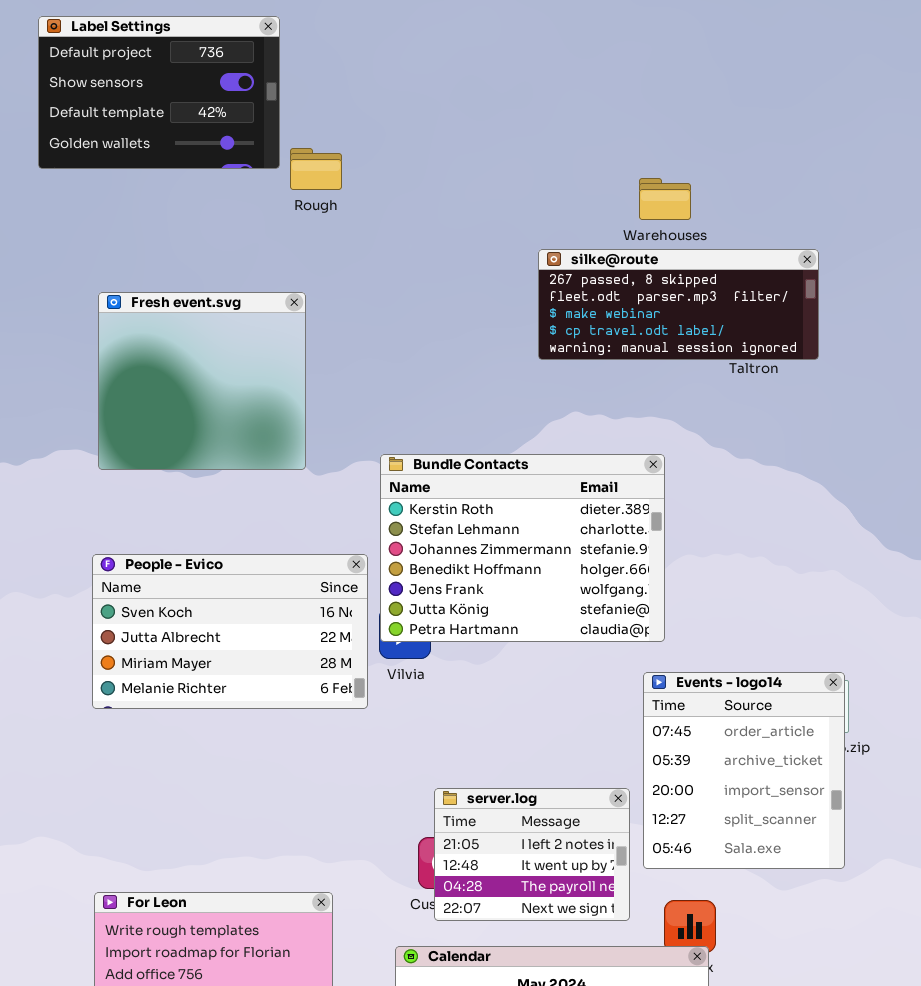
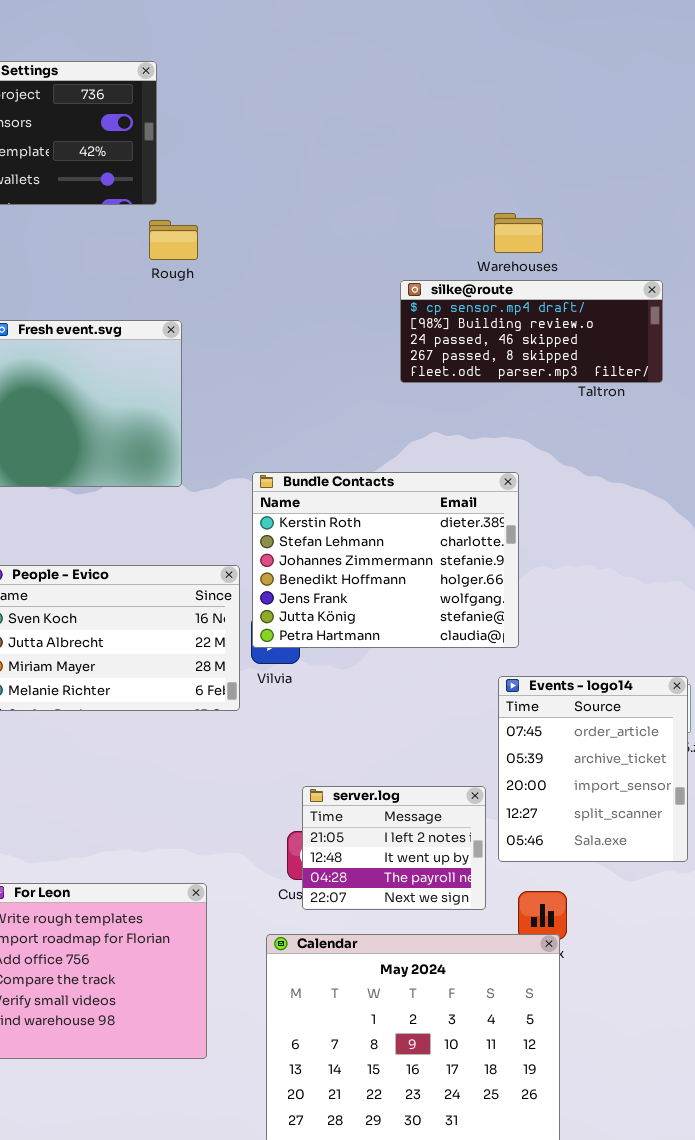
Rough: [290,148,342,190] -> [149,220,198,260], moved
silke@route: [538,249,819,360] -> [400,280,663,383], scrolled up 3 rows

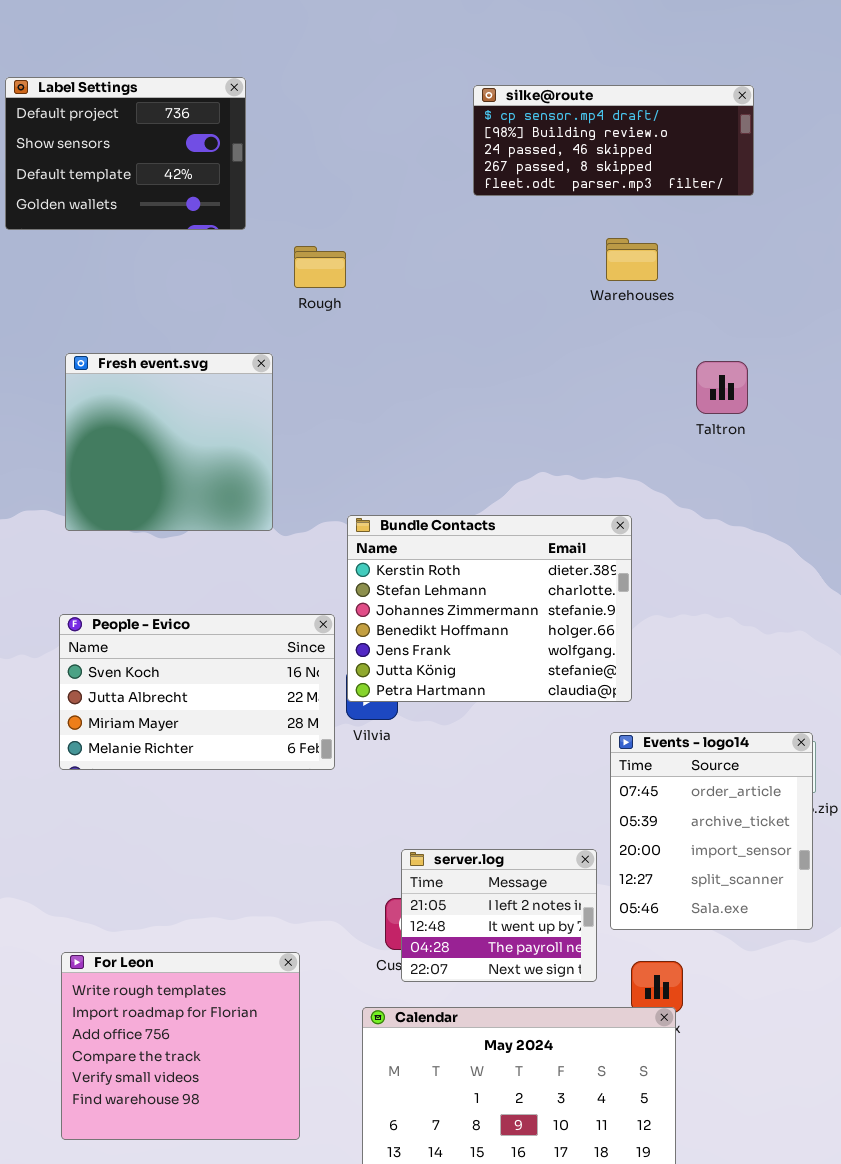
Rough: [149,220,198,260] -> [294,246,346,288], moved
silke@route: [400,280,663,383] -> [473,85,754,196], moved

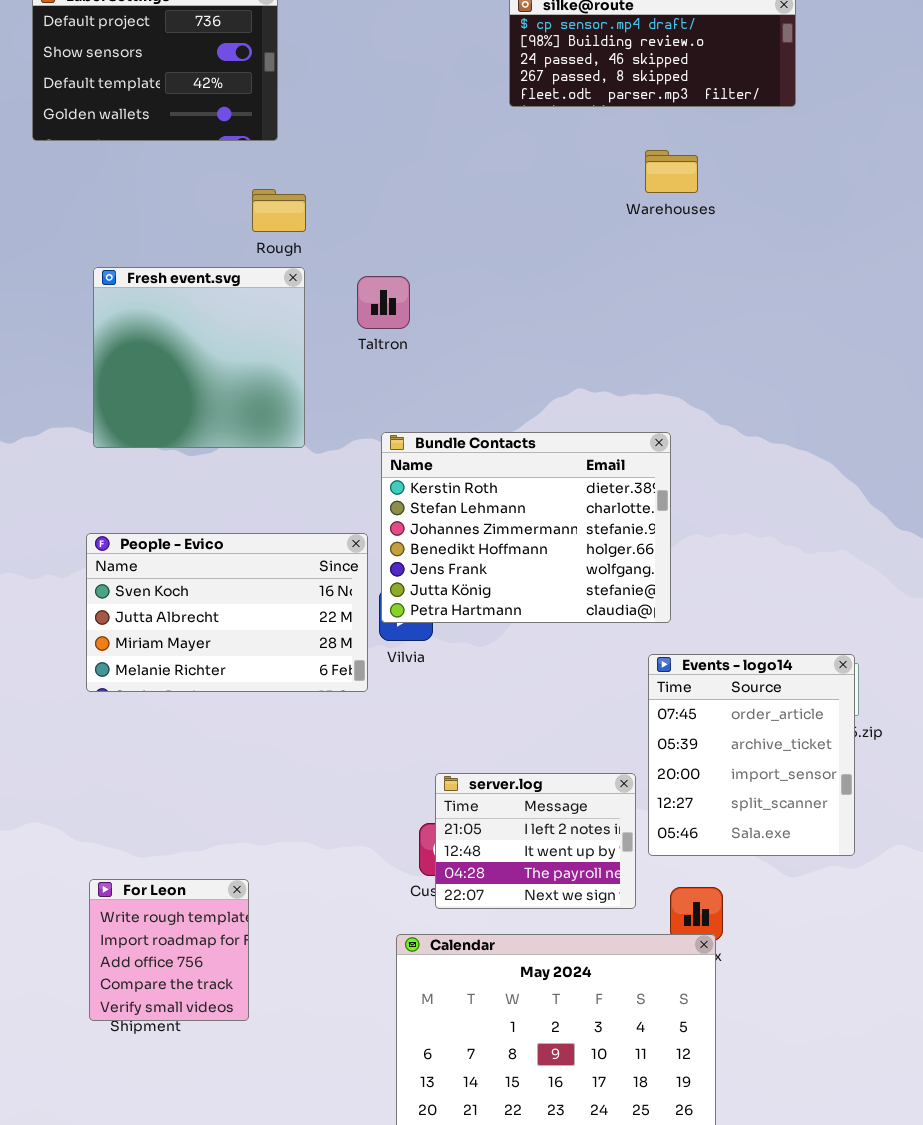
Rough: [294,246,346,288] -> [252,189,306,232], moved
Taltron: [696,361,748,414] -> [357,276,410,329], moved
For Leon: [61,952,300,1140] -> [89,879,249,1021], resized

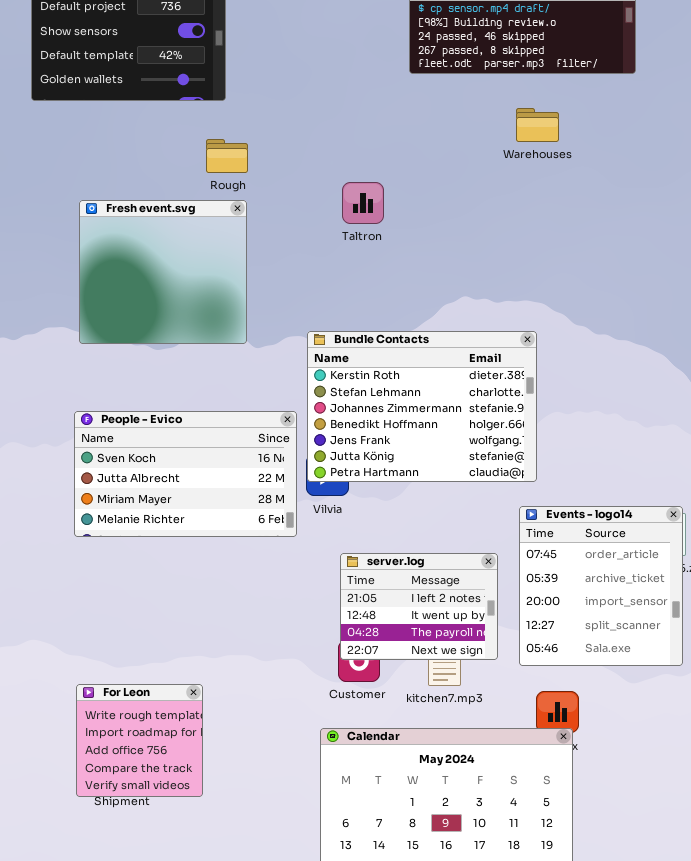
Taltron: [357,276,410,329] -> [342,182,384,224], moved
server.log: [435,773,636,909] -> [340,553,498,660], moved

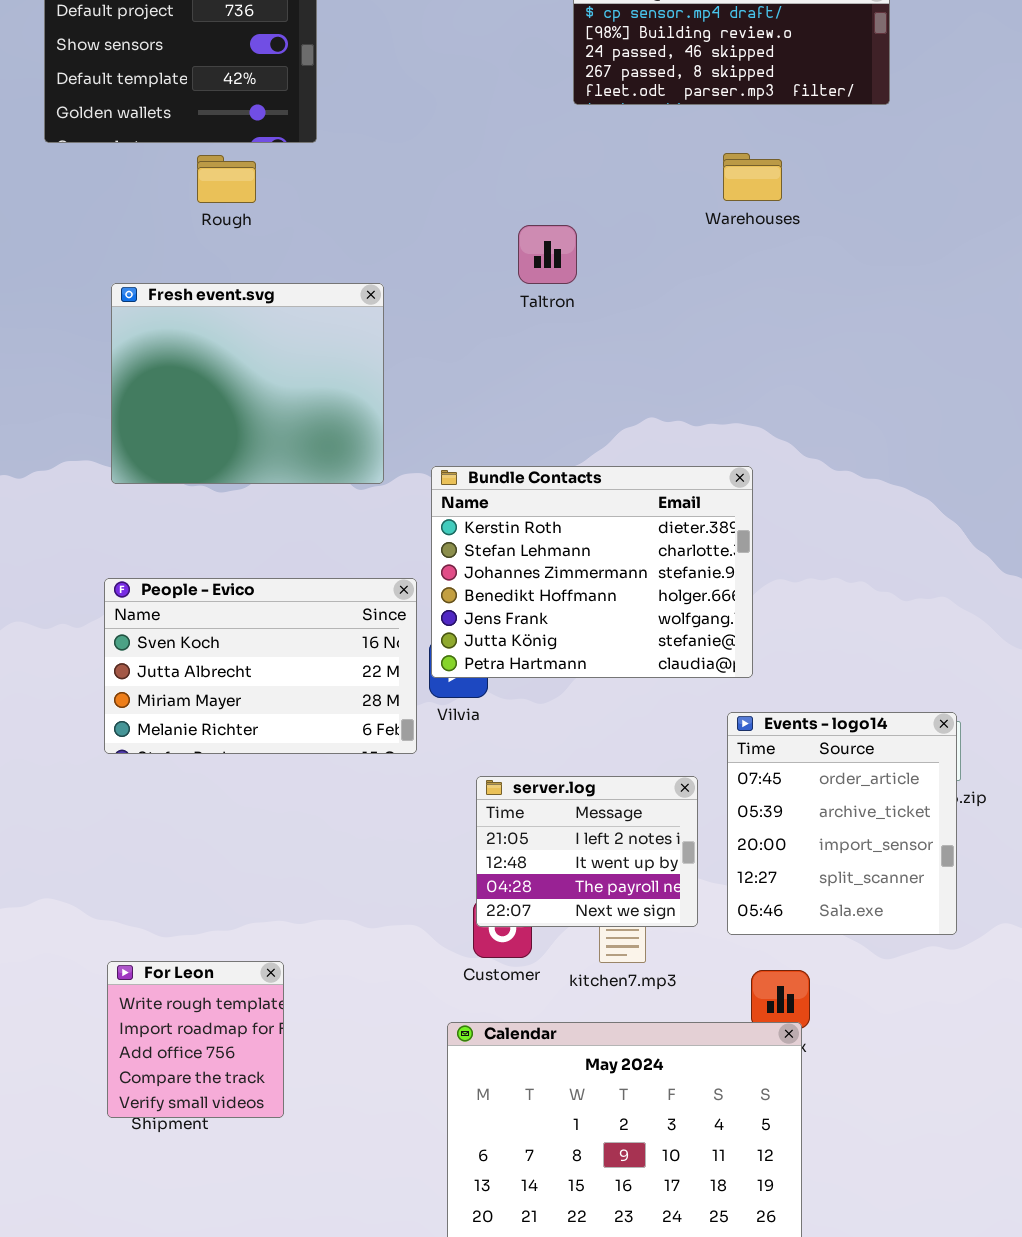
Rough: [206,139,248,173] -> [197,155,256,203], moved
Taltron: [342,182,384,224] -> [518,225,577,284], moved
Fresh event.svg: [79,200,247,344] -> [111,283,384,484], resized

